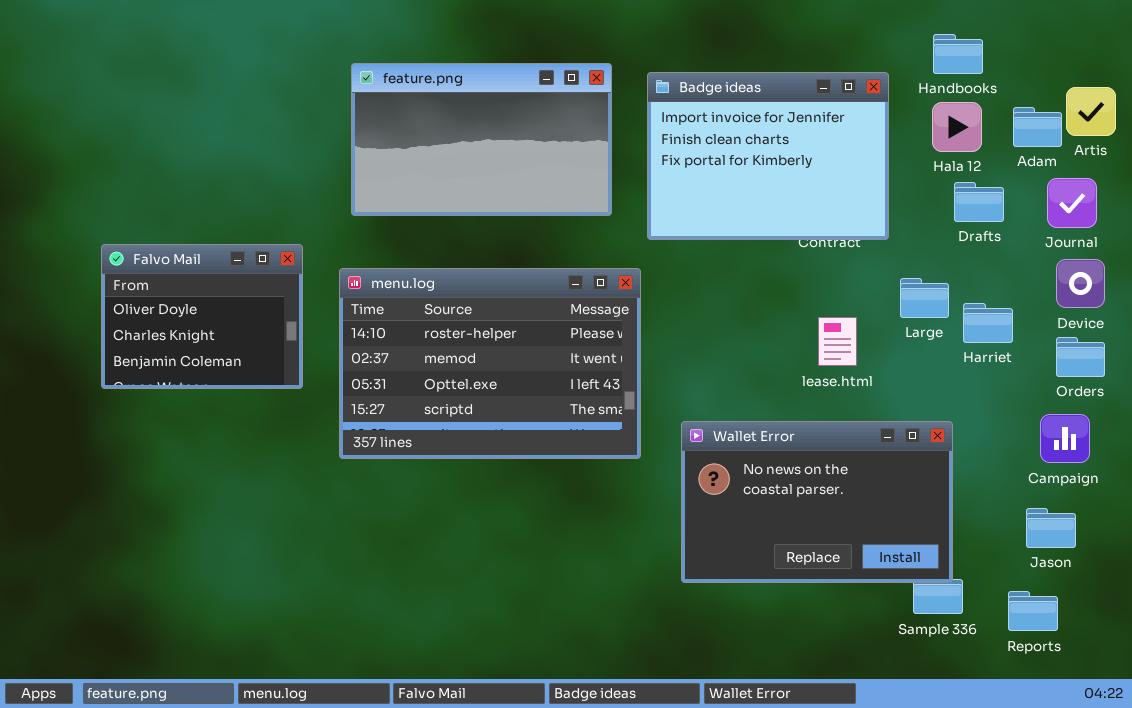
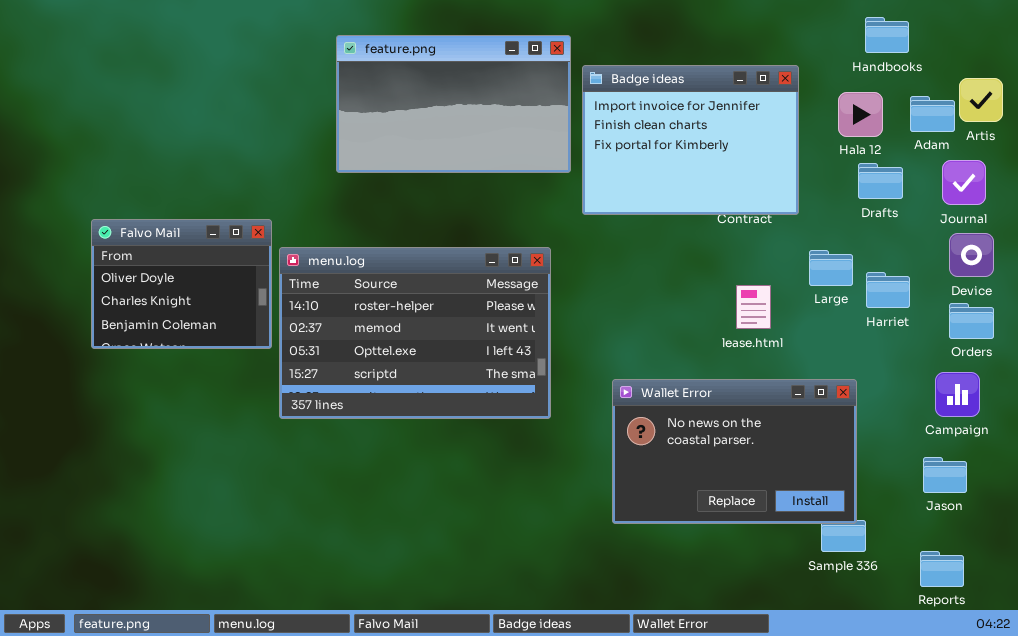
Handbooks: [933,34,983,74] -> [865,17,909,53], moved
feature.png: [351,63,612,216] -> [336,35,571,173], moved
menu.log: [339,268,641,459] -> [279,247,551,419], moved
Reports: [1008,591,1058,631] -> [920,551,964,587], moved

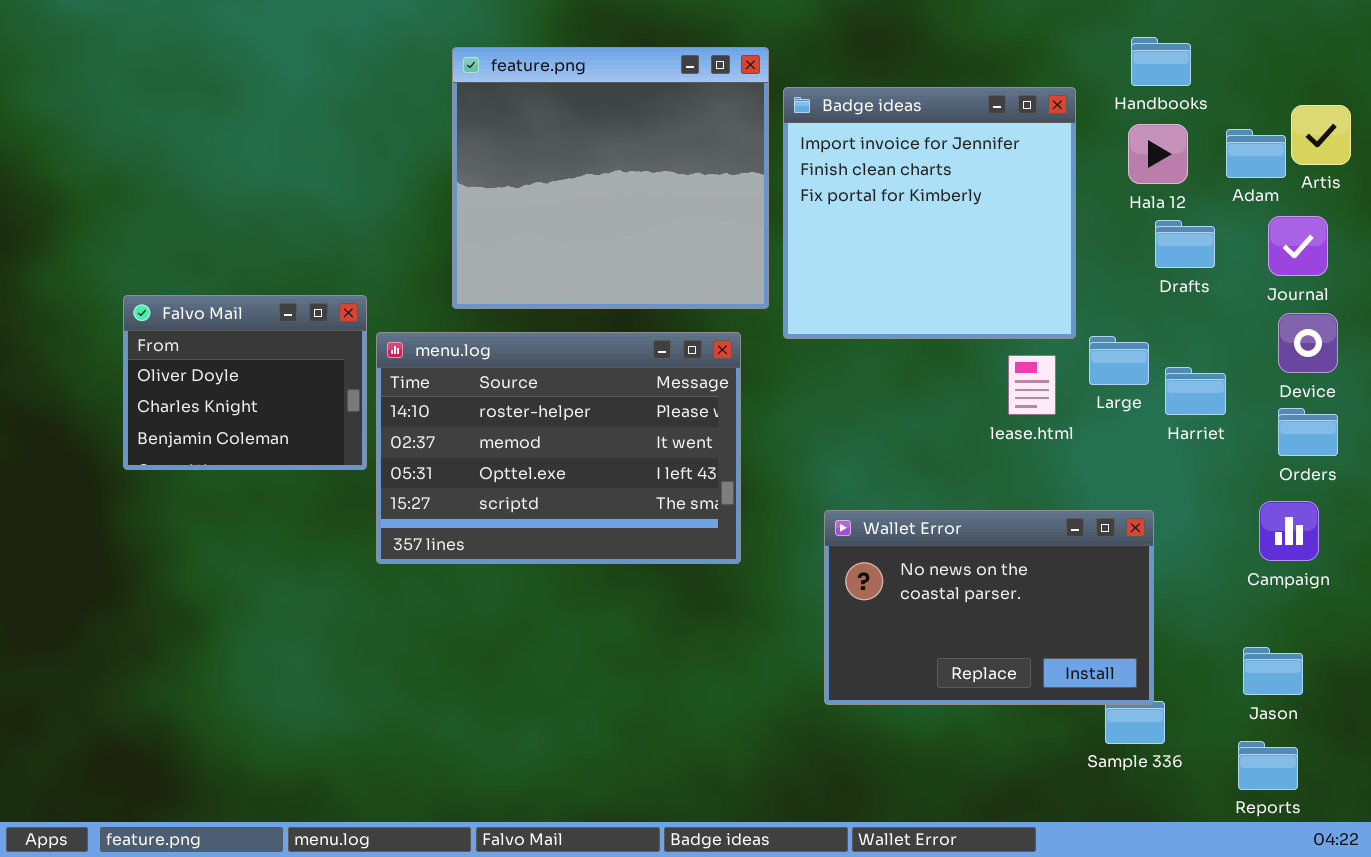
Handbooks: [865,17,909,53] -> [1131,37,1191,86], moved
feature.png: [336,35,571,173] -> [452,47,769,309], resized
Badge ideas: [582,65,799,215] -> [783,87,1076,339], resized
lease.html: [736,285,771,329] -> [1008,355,1056,415], moved
Jason: [923,457,967,493] -> [1243,647,1303,695], moved

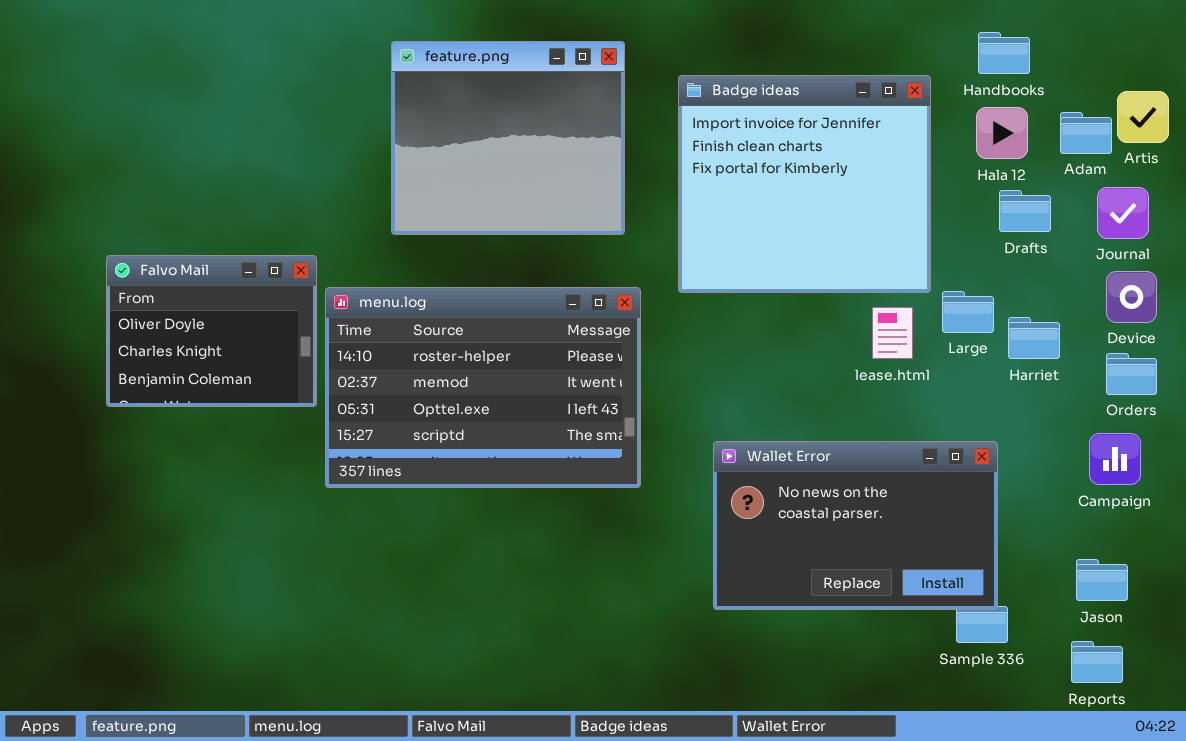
feature.png: [452,47,769,309] -> [391,41,625,235], resized

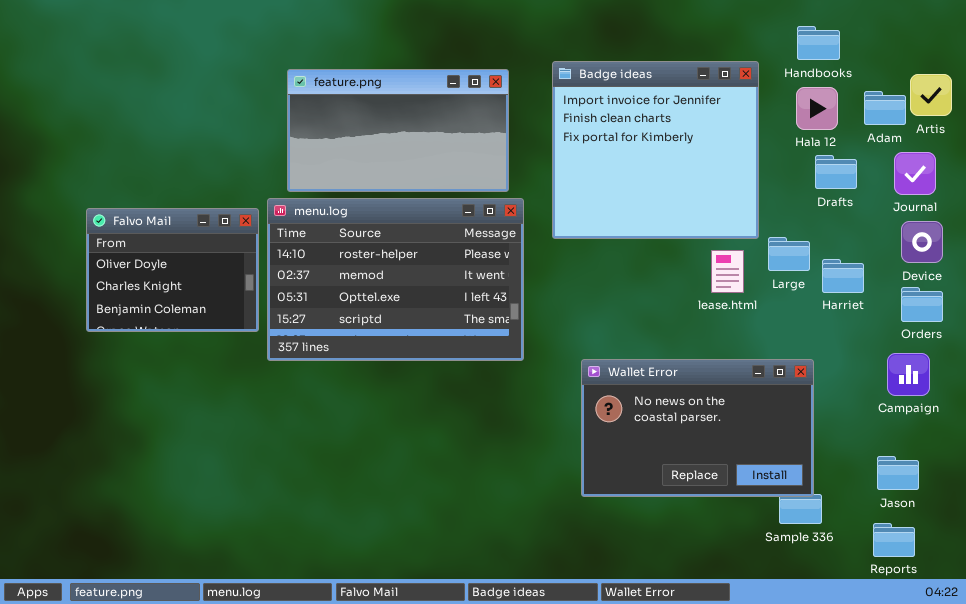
feature.png: [391,41,625,235] -> [287,69,509,192], resized
menu.log: [325,287,641,488] -> [267,198,524,361], moved

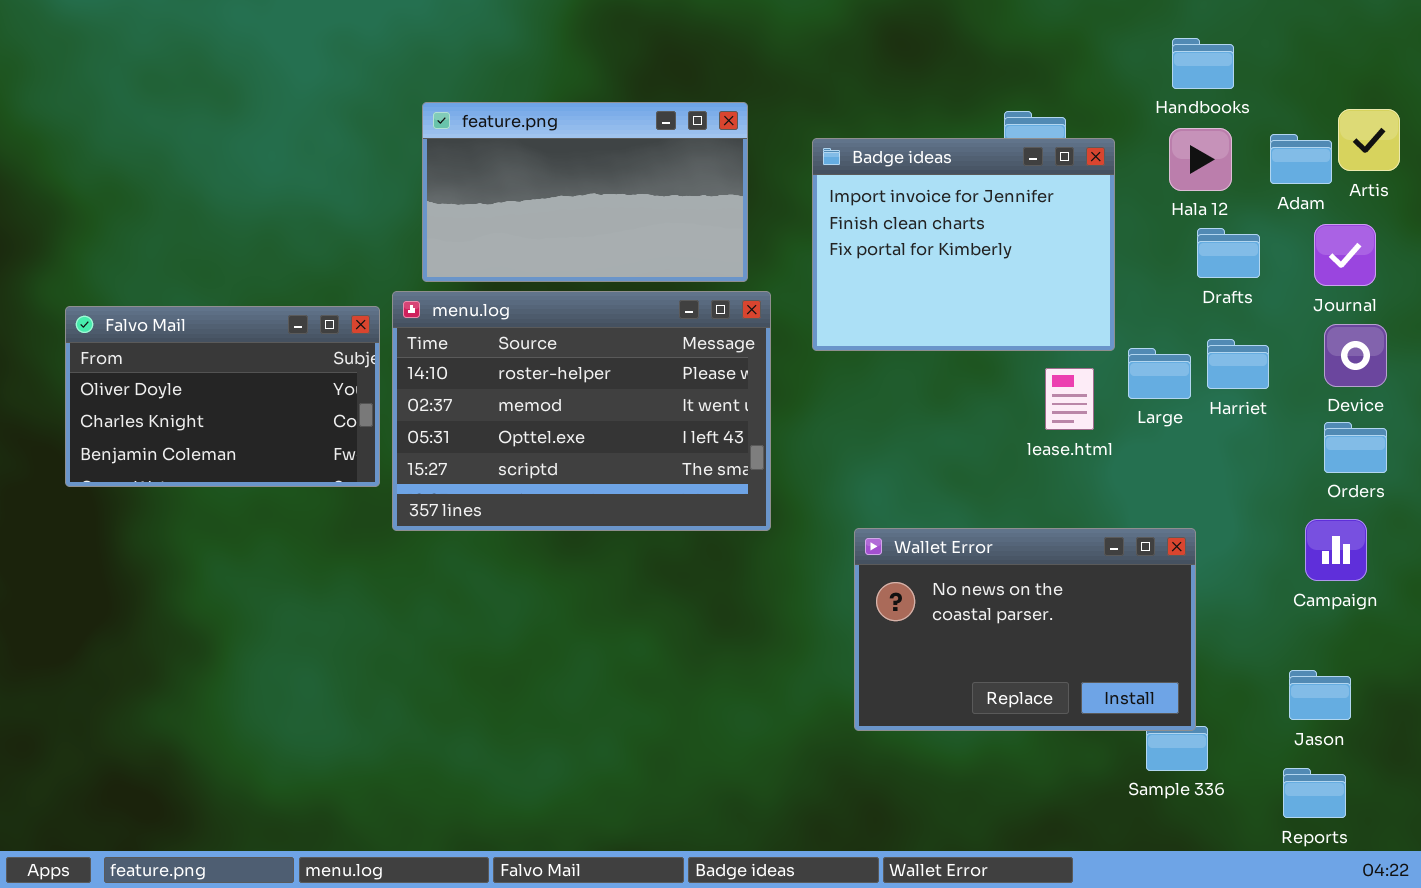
Badge ideas: [552,61,759,239] -> [812,138,1115,351], resized
Falvo Mail: [86,208,259,332] -> [65,306,380,487], resized
Harriet: [822,259,864,293] -> [1207,339,1269,389], moved

